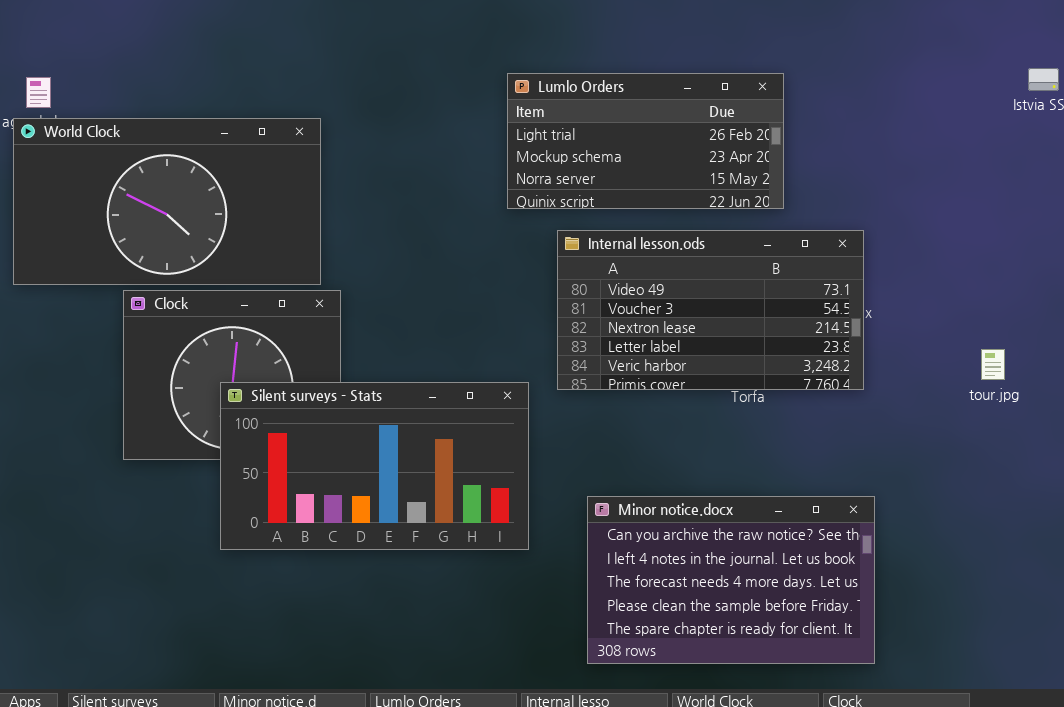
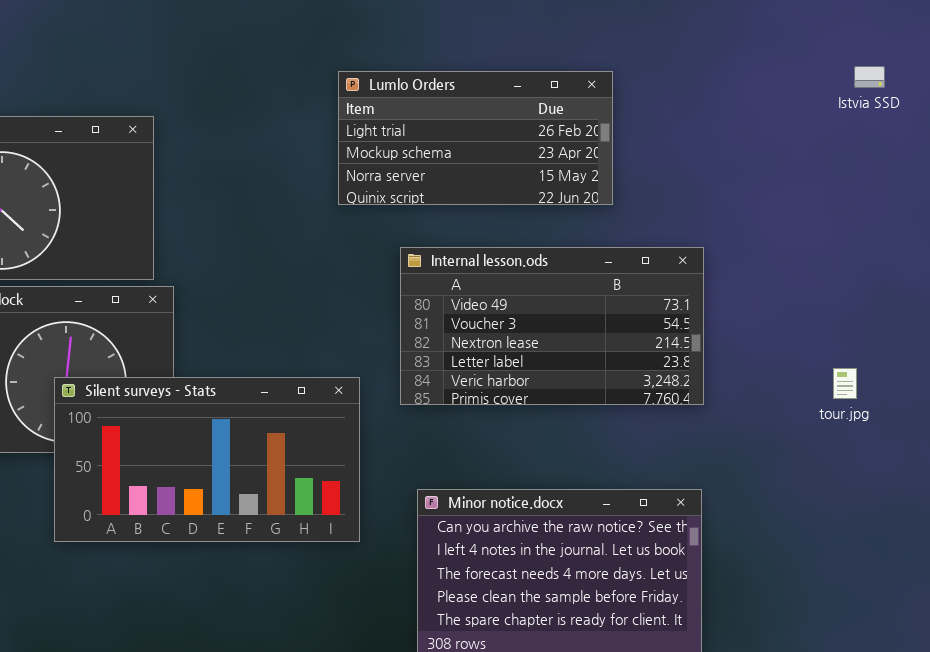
Internal lesson.ods: [557,230,864,390] -> [400,247,704,405], moved
tour.jpg: [981,349,1005,380] -> [833,368,857,399], moved

